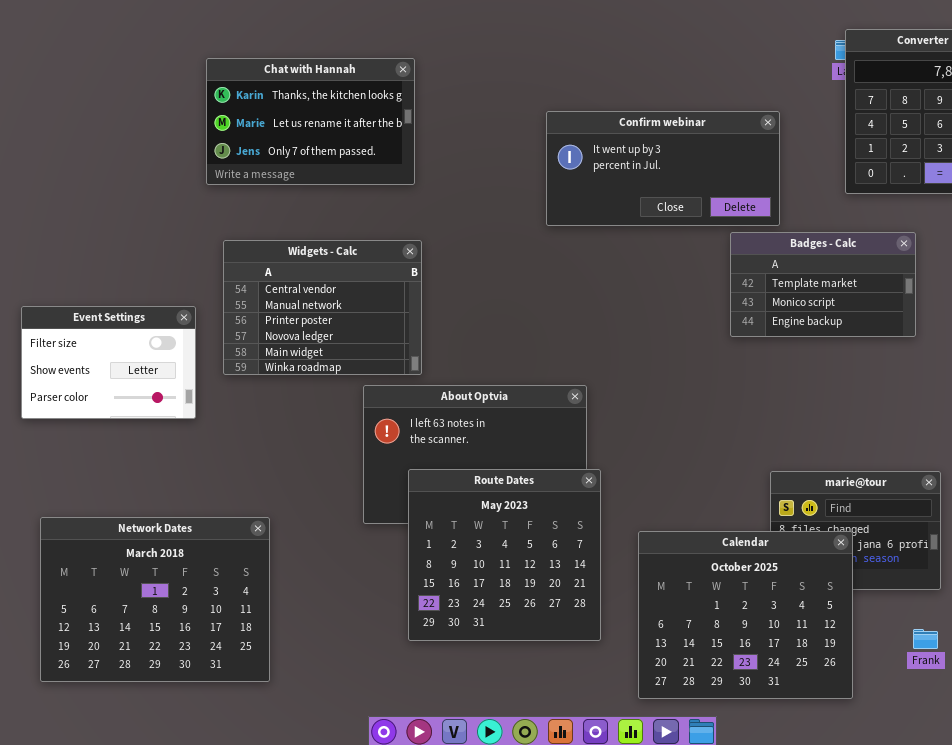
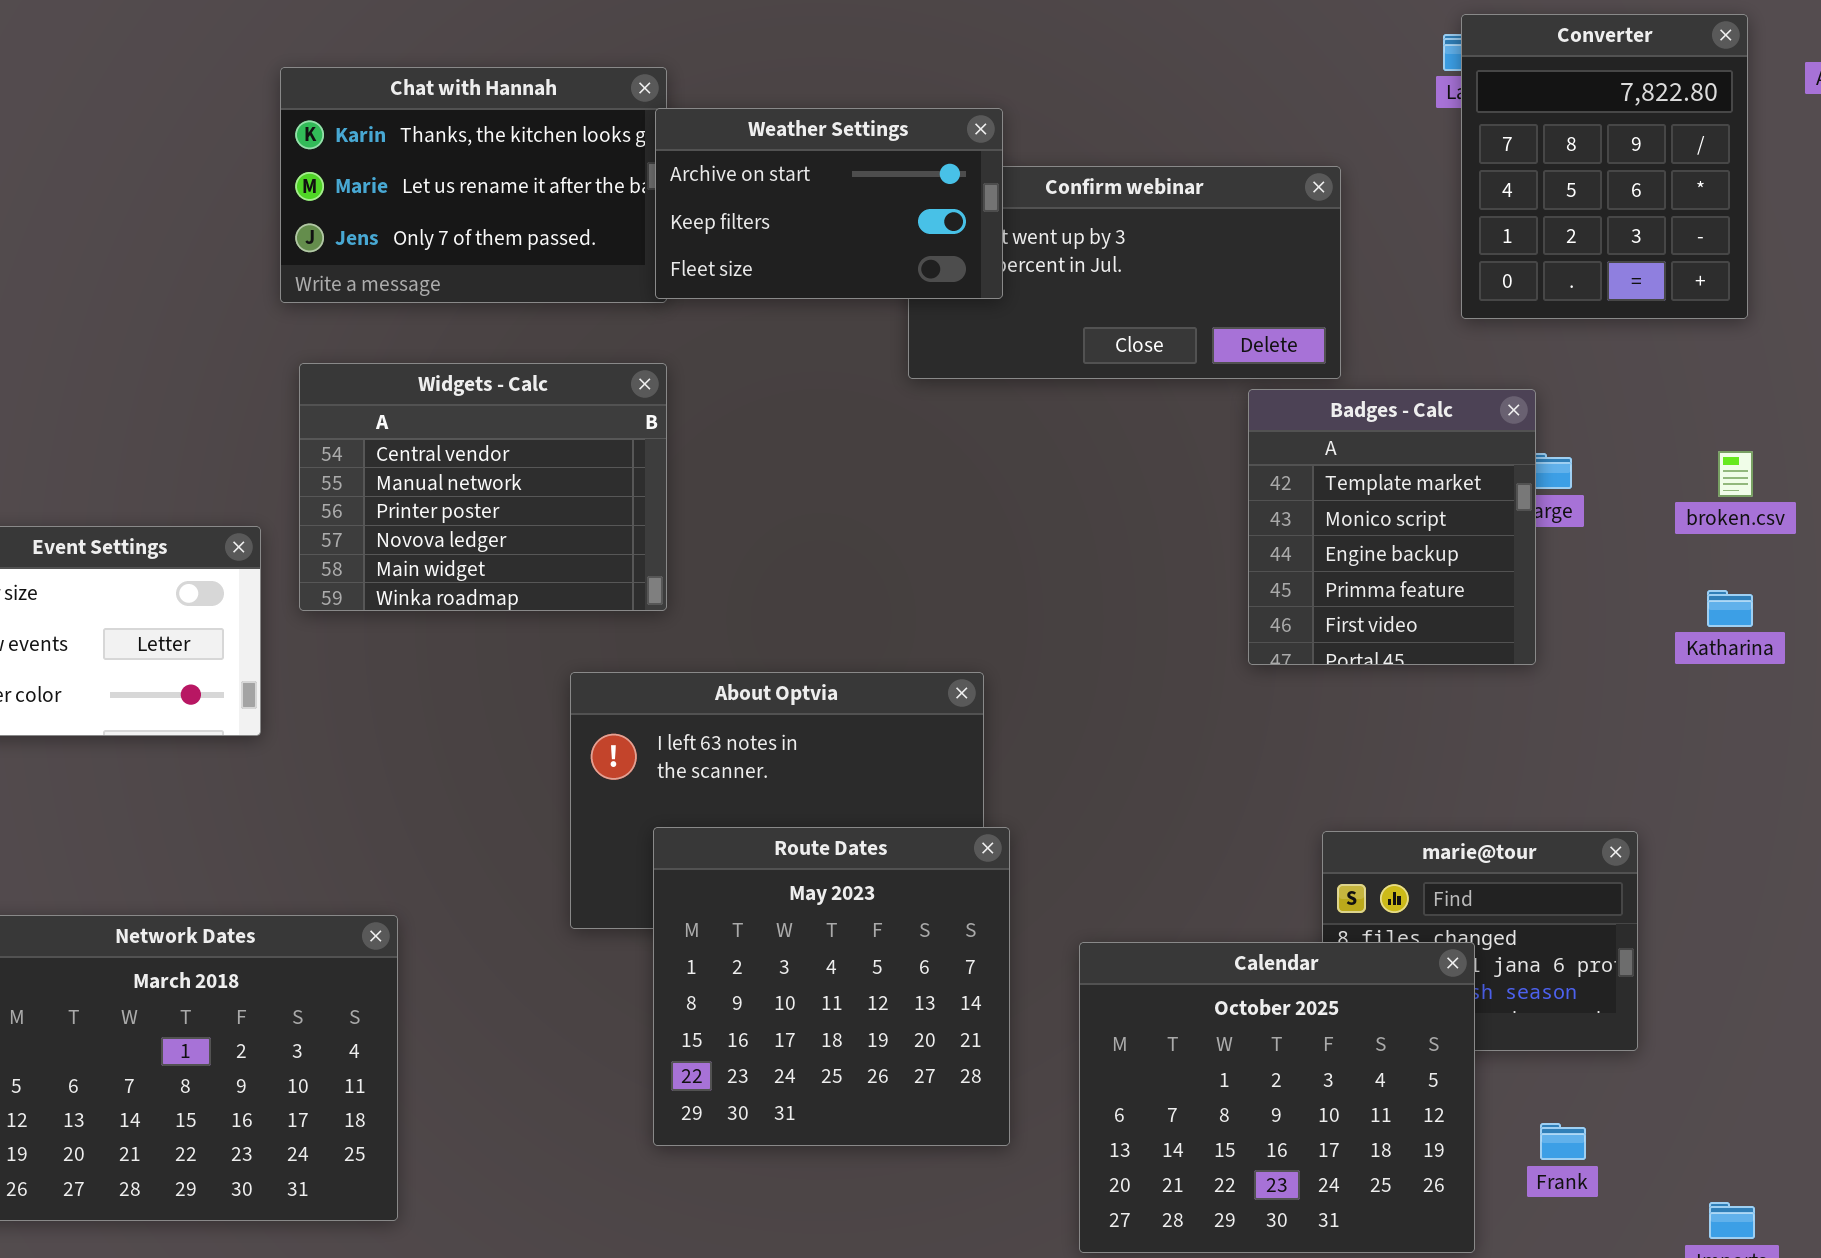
Weather Settings: none -> [655,108,1003,299], opened
Badges - Calc: [730,232,916,337] -> [1248,389,1536,665], resized
Widgets - Calc: [223,240,422,375] -> [299,363,667,611], moved
Frank: [913,629,938,649] -> [1540,1123,1586,1160], moved

